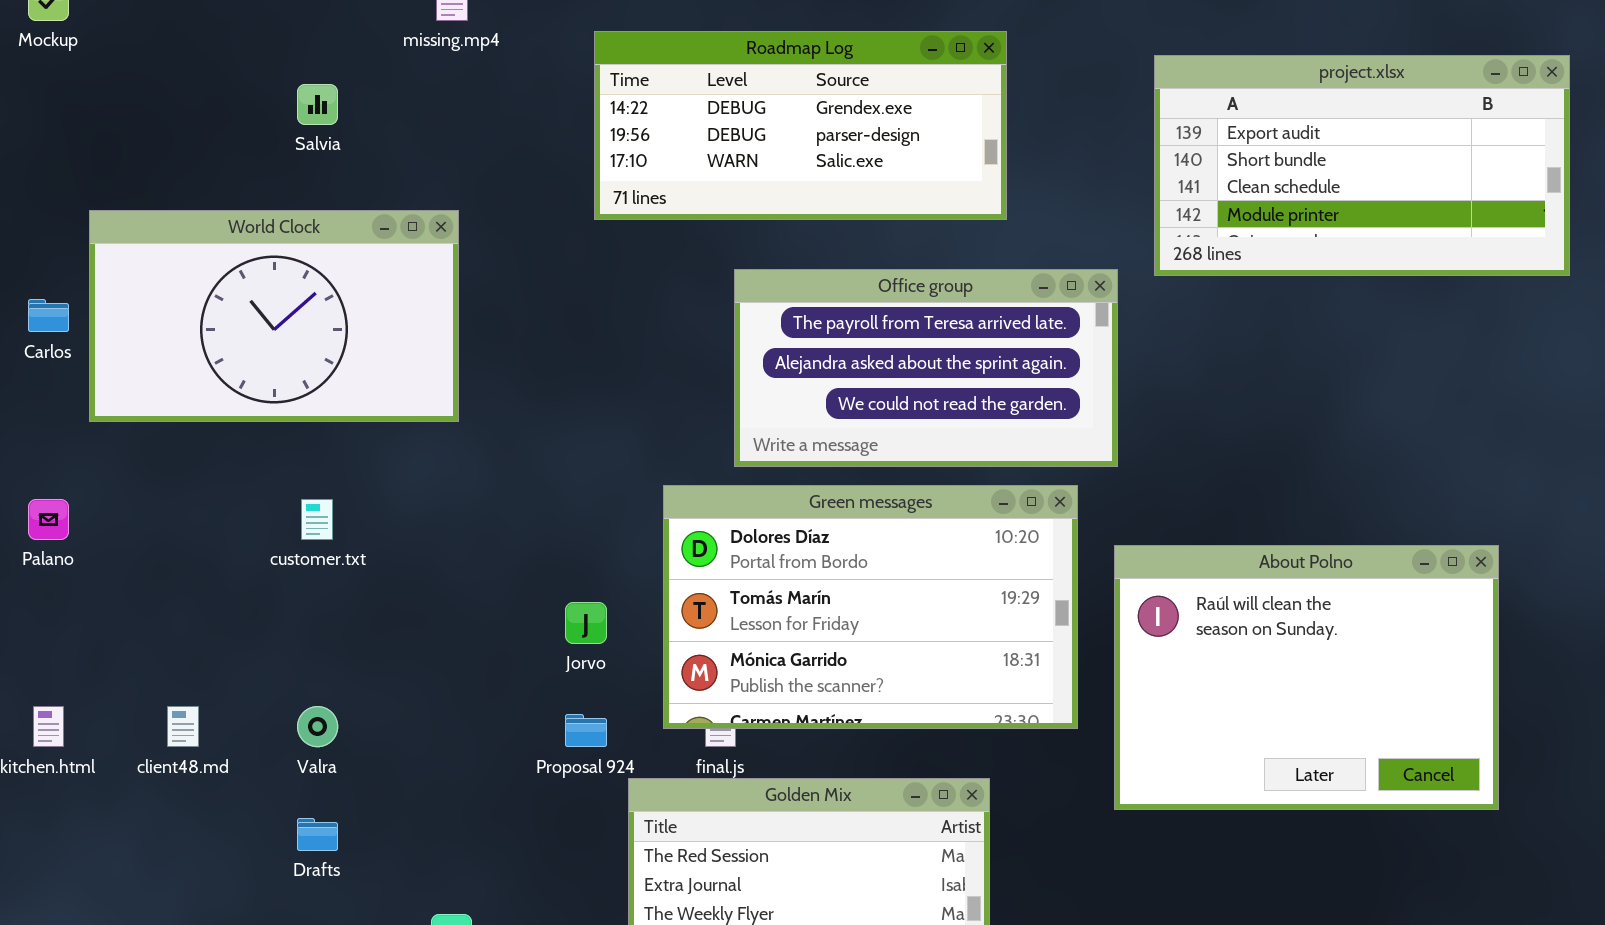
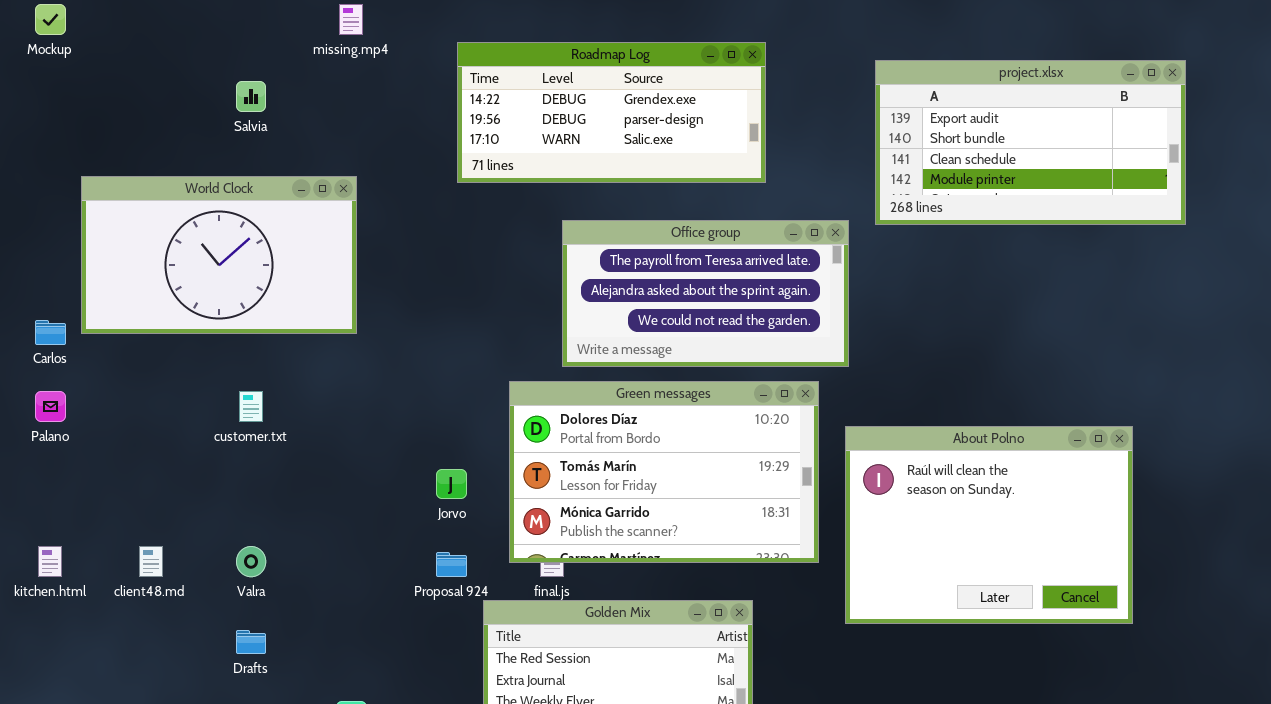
Carlos: [28,299,69,332] -> [35,320,66,345], moved

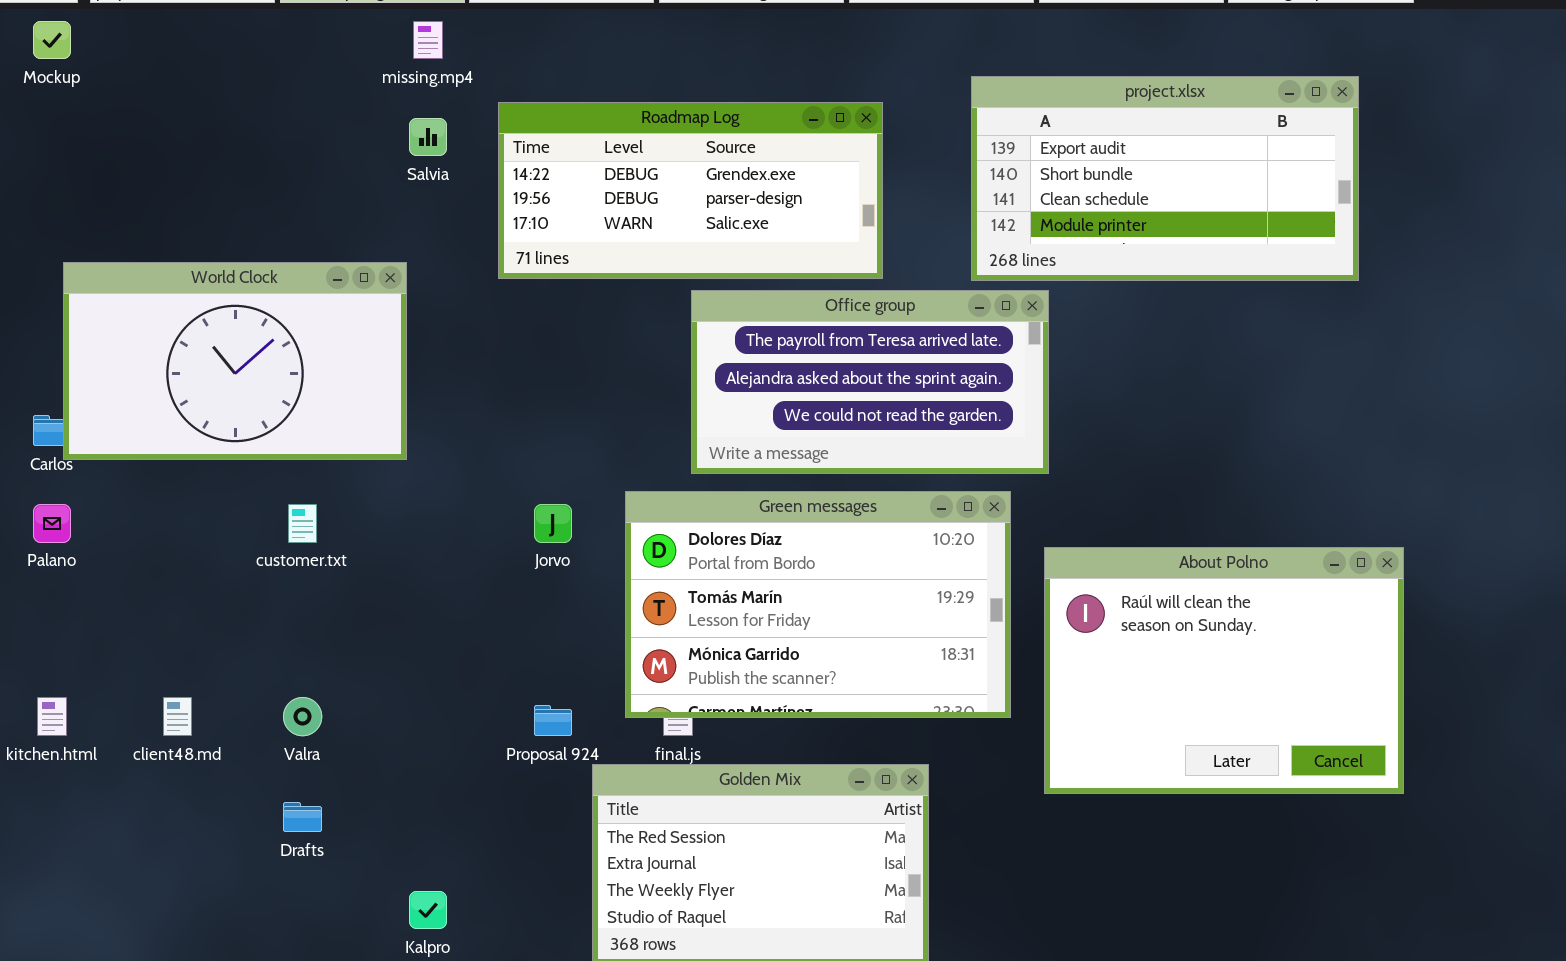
Roadmap Log: [457,42,766,183] -> [498,102,883,279], moved
project.xlsx: [875,60,1186,225] -> [971,76,1359,281], moved
Salvia: [236,81,266,112] -> [409,118,447,156], moved
World Clock: [81,176,357,334] -> [63,262,407,460], moved
Jorvo: [436,469,467,499] -> [534,504,572,543], moved

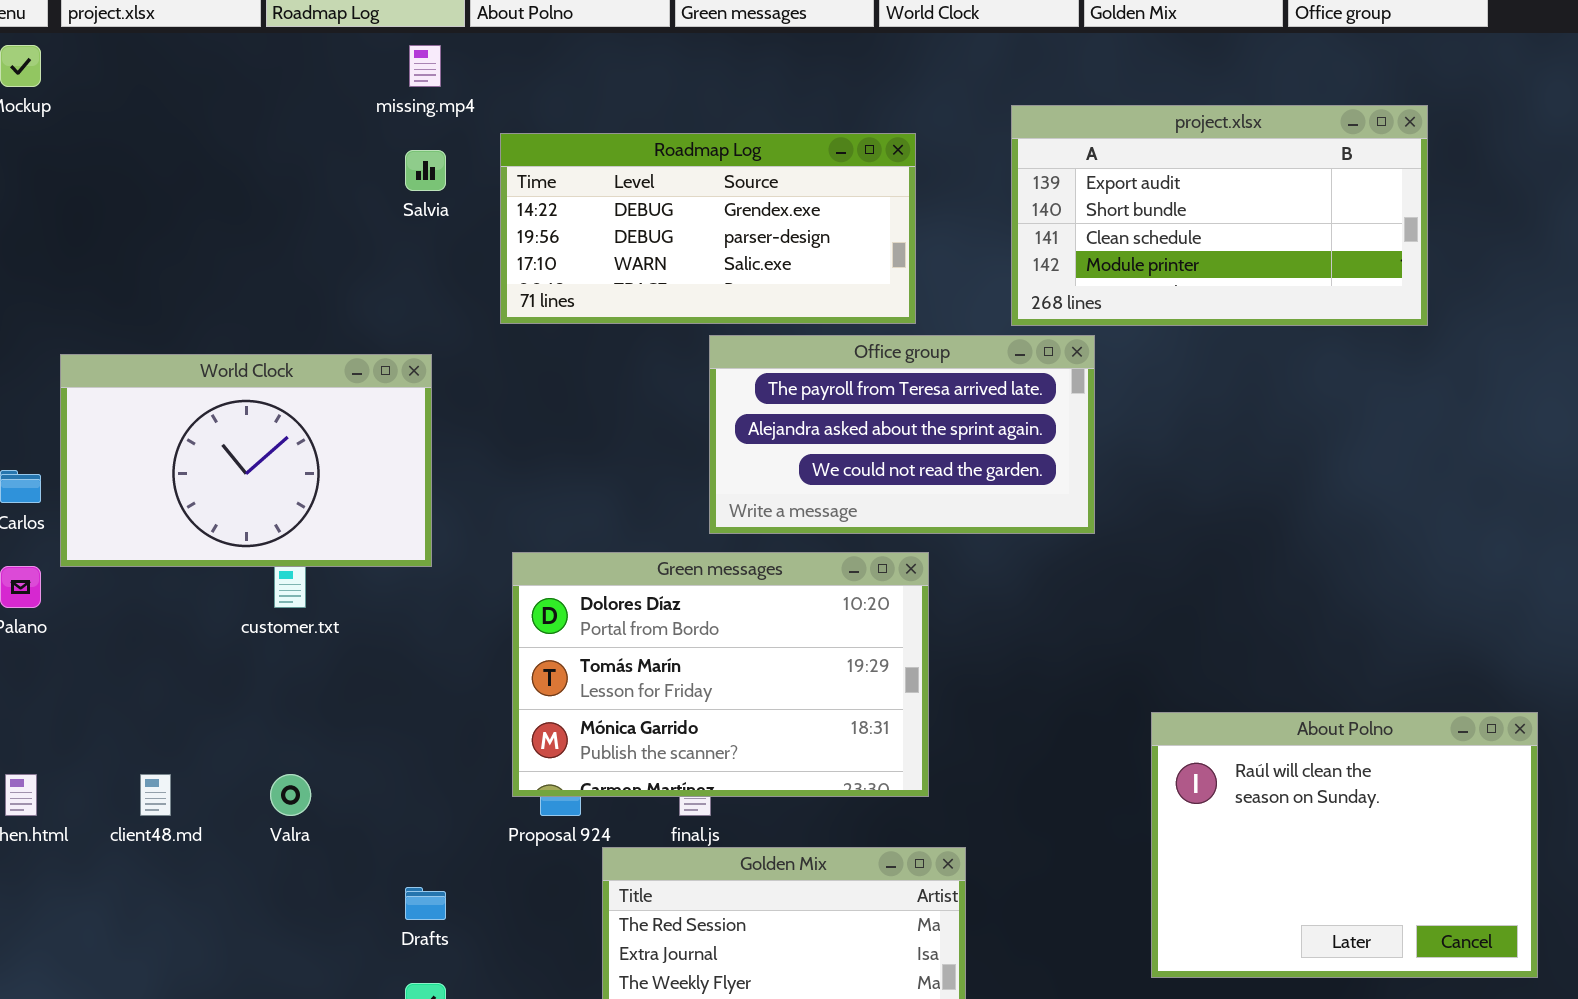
World Clock: [63,262,407,460] -> [60,354,432,567], moved
Green messages: [625,491,1011,718] -> [512,552,929,797], moved
About Polno: [1044,547,1404,794] -> [1151,712,1538,978], moved
Drafts: [283,802,322,832] -> [405,887,446,920], moved

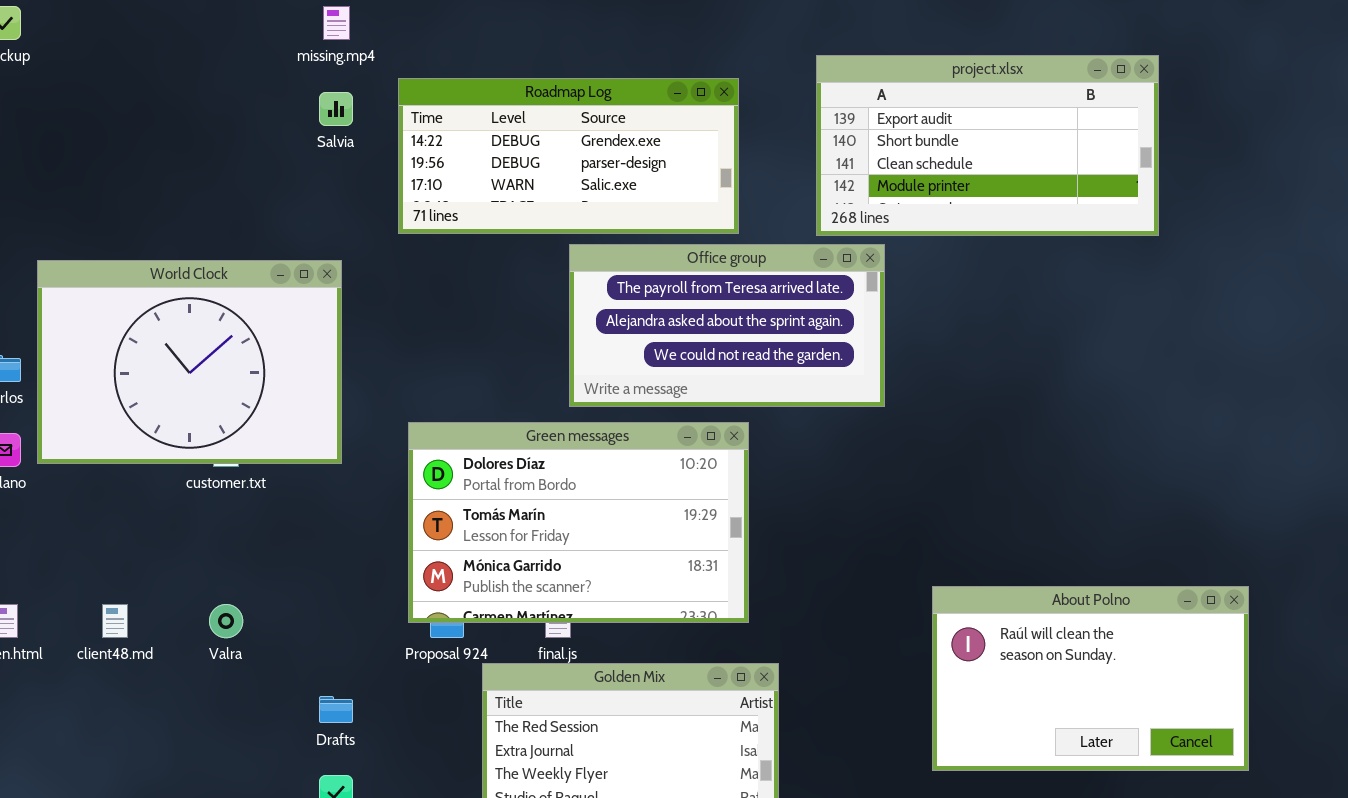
World Clock: [60,354,432,567] -> [37,260,342,464], resized
About Polno: [1151,712,1538,978] -> [932,586,1249,771], resized

